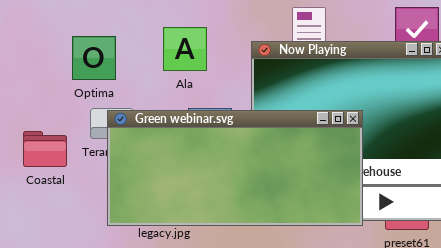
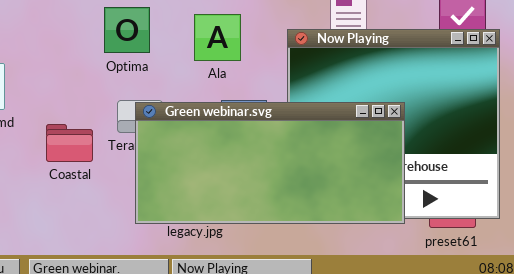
Optima: [72,36,116,80] -> [104,7,150,53], moved

